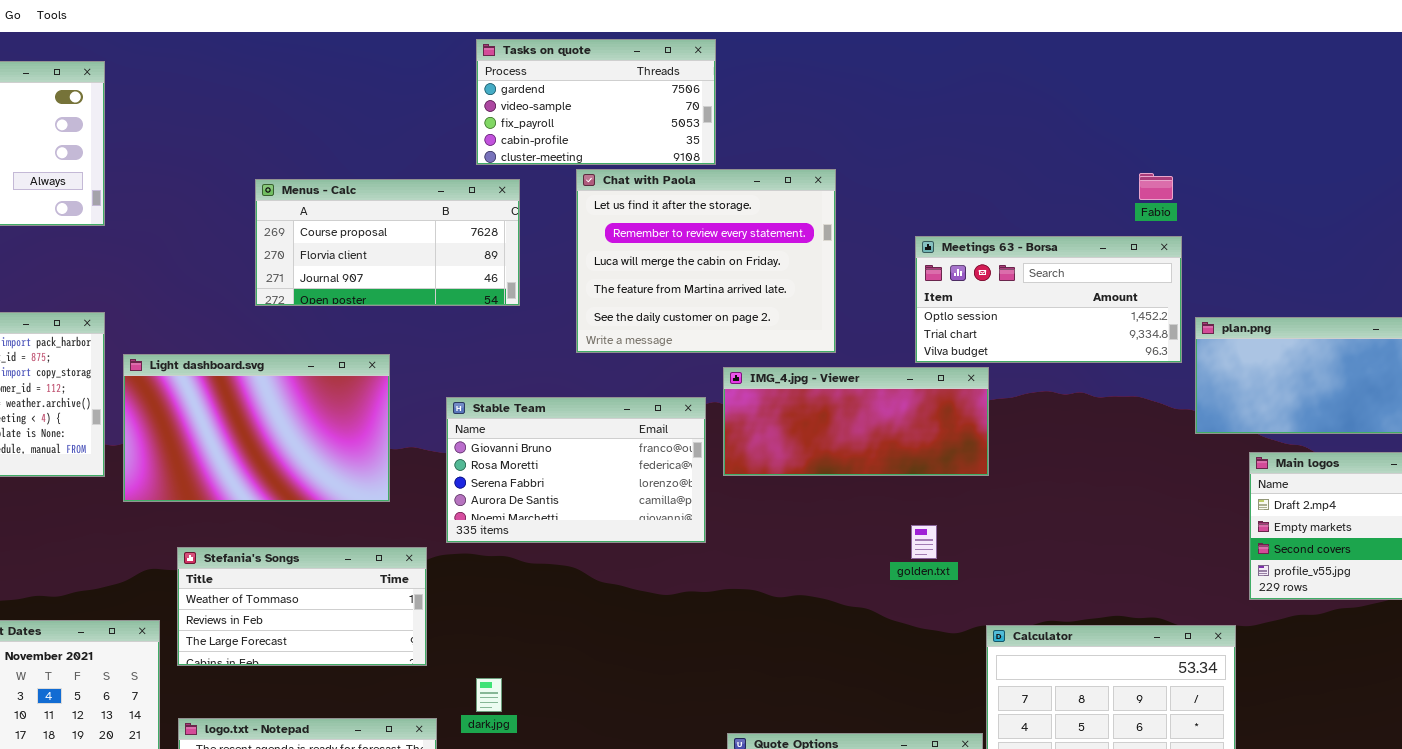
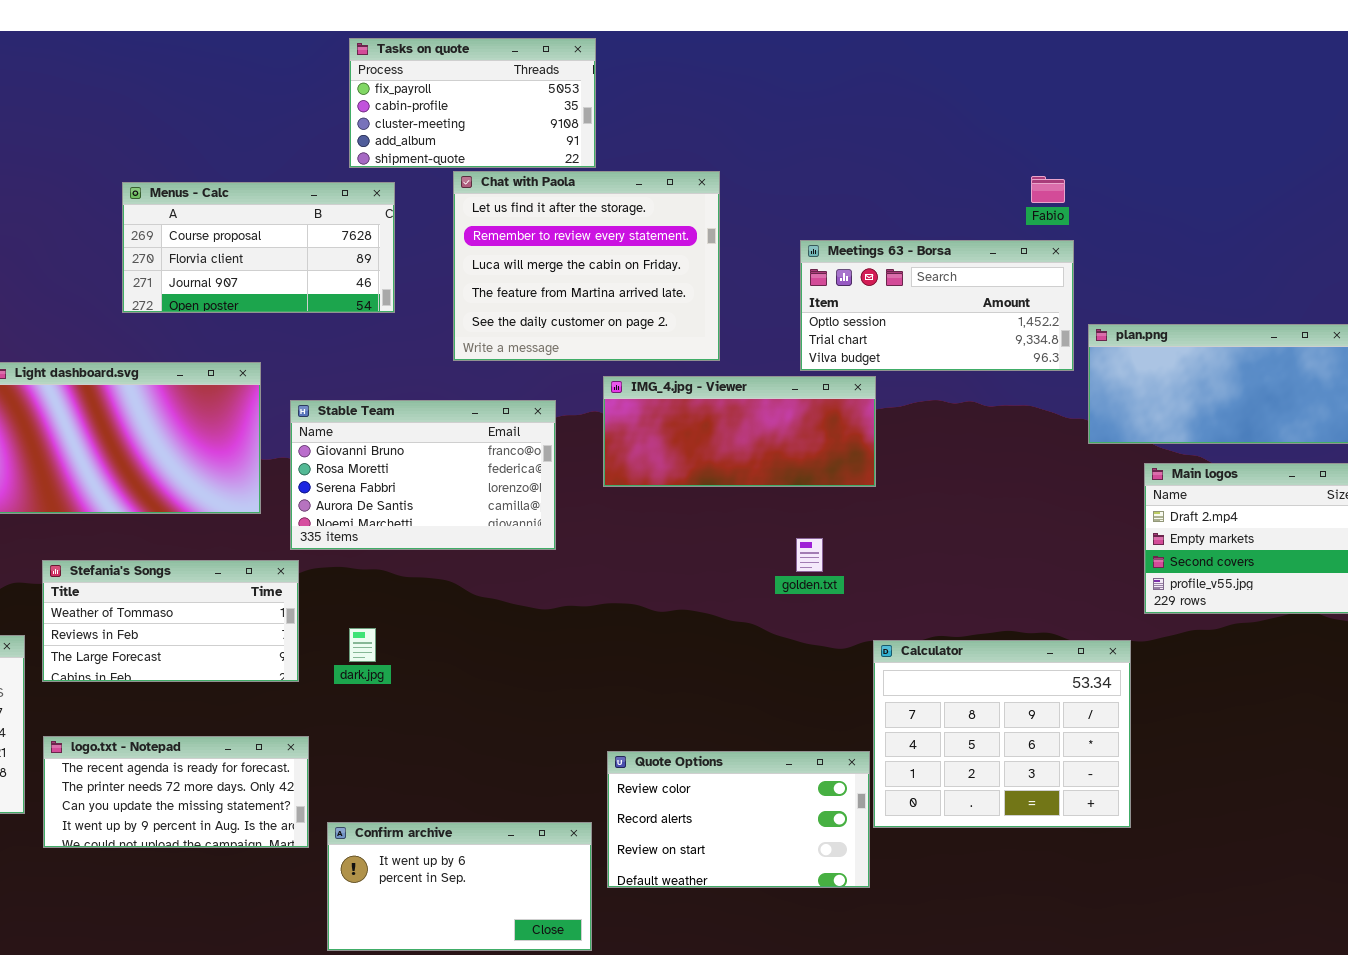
Tasks on quote: [476,39,716,165] -> [349,38,596,168], scrolled down 2 rows
Stable Team: [446,397,706,543] -> [290,400,556,550], moved
dark.jpg: [476,678,502,712] -> [349,628,376,662], moved

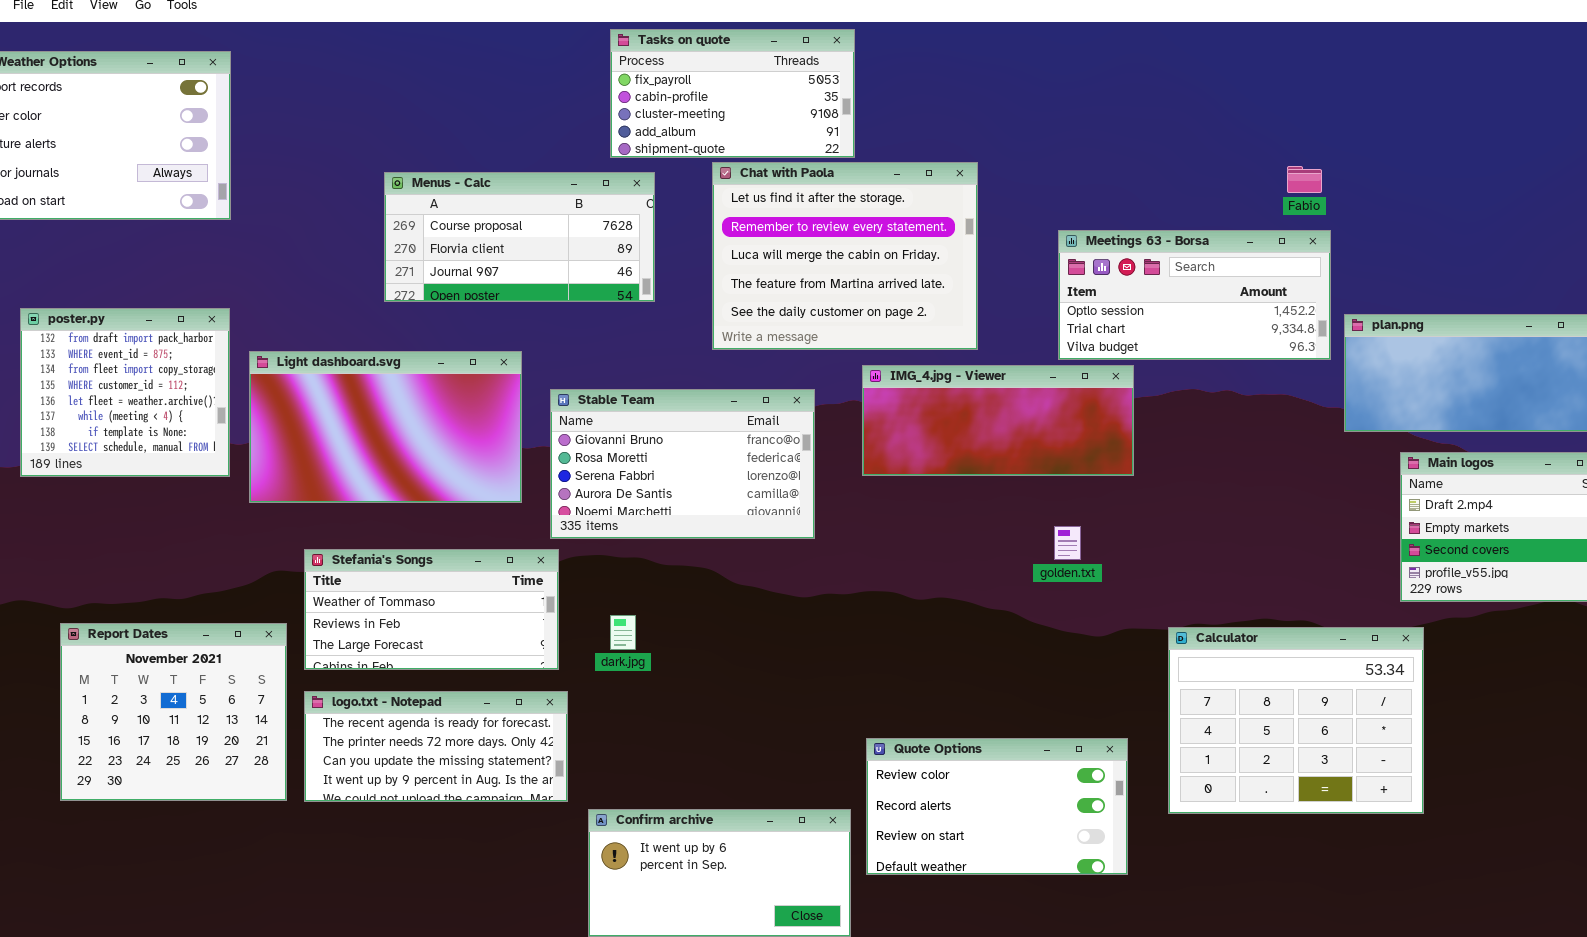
Calculator: [873,640,1131,828] -> [1168,627,1424,814], moved
logo.txt - Notepad: [43,736,309,848] -> [304,691,568,802], moved

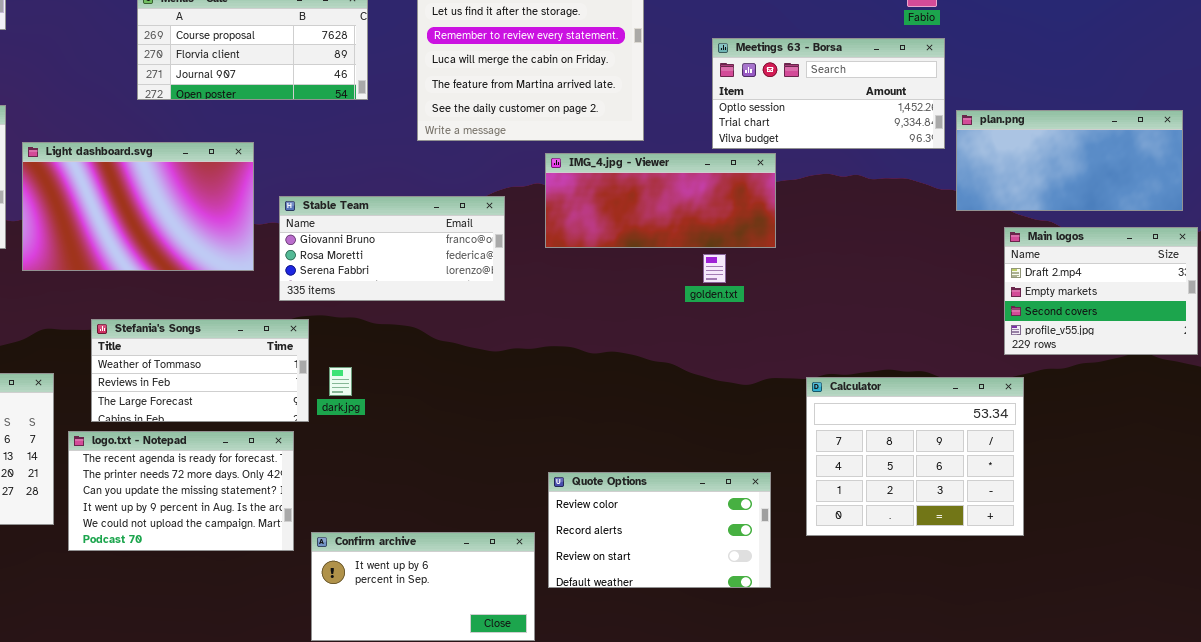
Stable Team: [550,389,815,539] -> [279,196,505,301], resized
golden.txt: [1054,526,1081,560] -> [703,254,726,283], moved
Stefania's Songs: [304,549,559,670] -> [91,319,309,422], moved
logo.txt - Notepad: [304,691,568,802] -> [68,431,294,551], resized

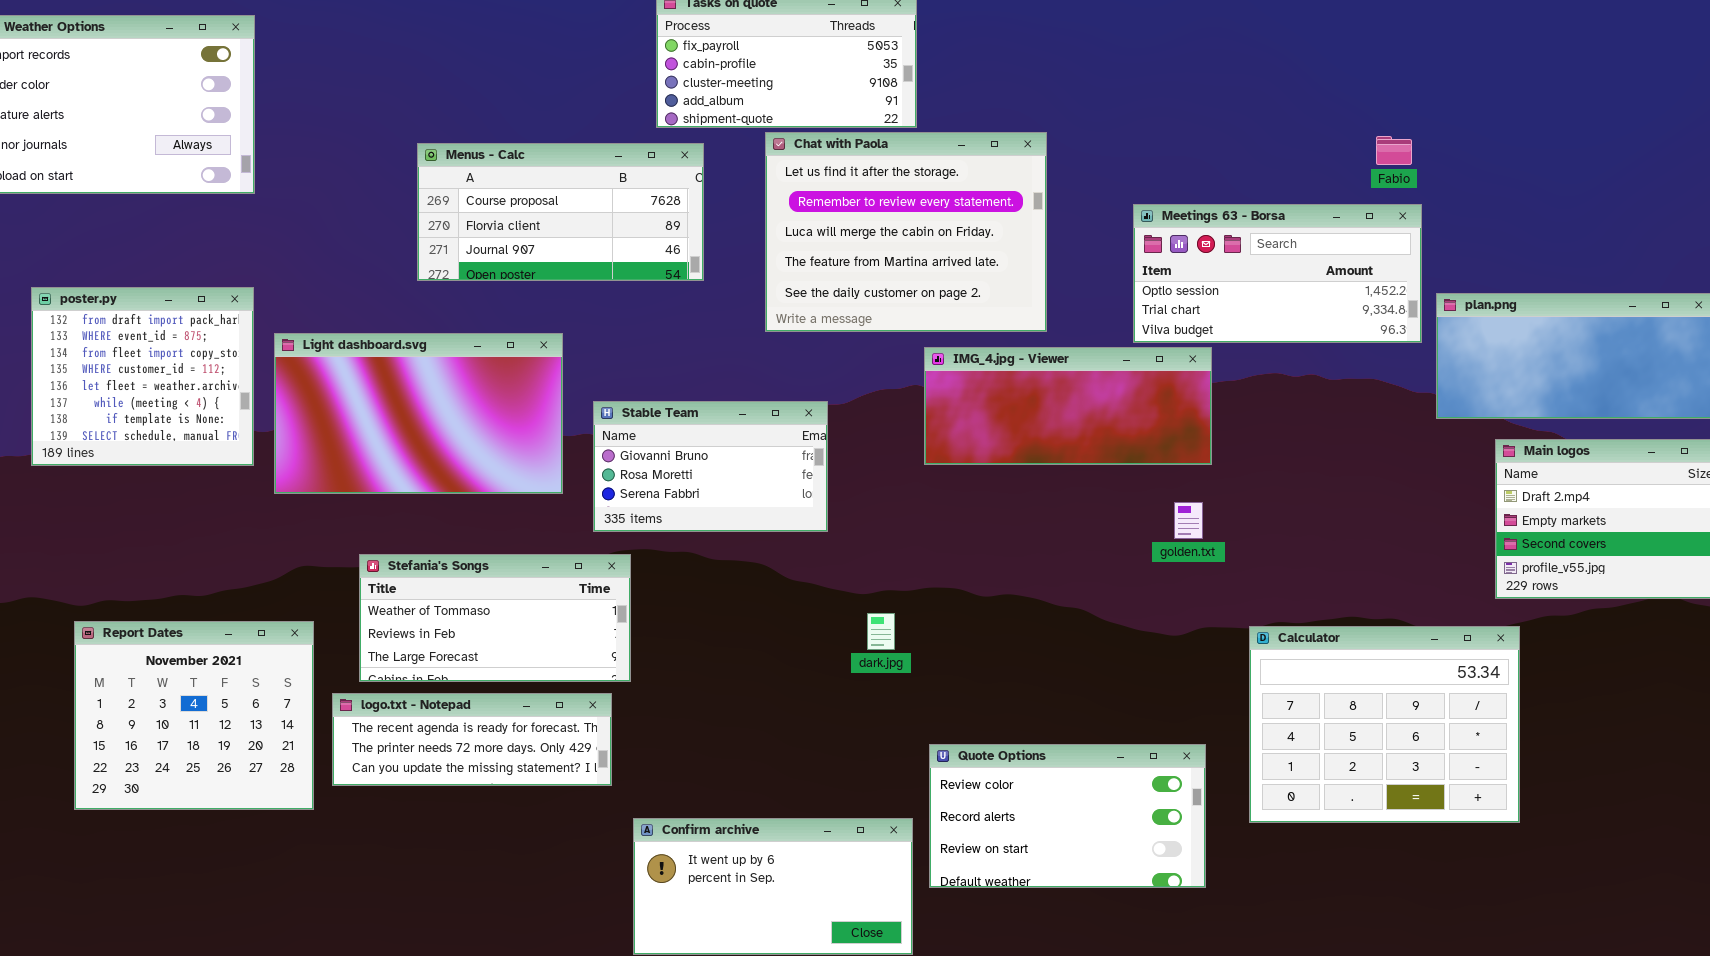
Stable Team: [279,196,505,301] -> [593,401,828,532], resized
golden.txt: [703,254,726,283] -> [1174,502,1203,539], moved
dark.jpg: [329,367,352,396] -> [867,613,895,650], moved
logo.txt - Notepad: [68,431,294,551] -> [332,693,612,786], resized

